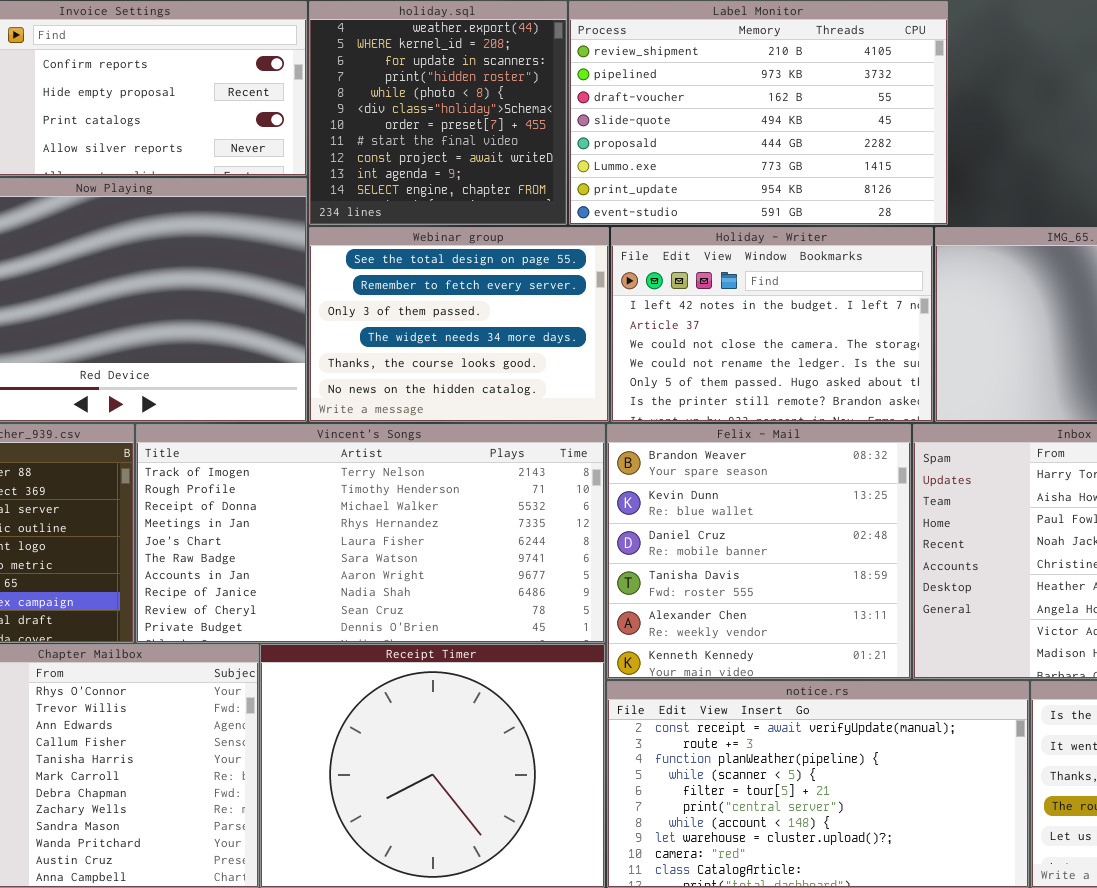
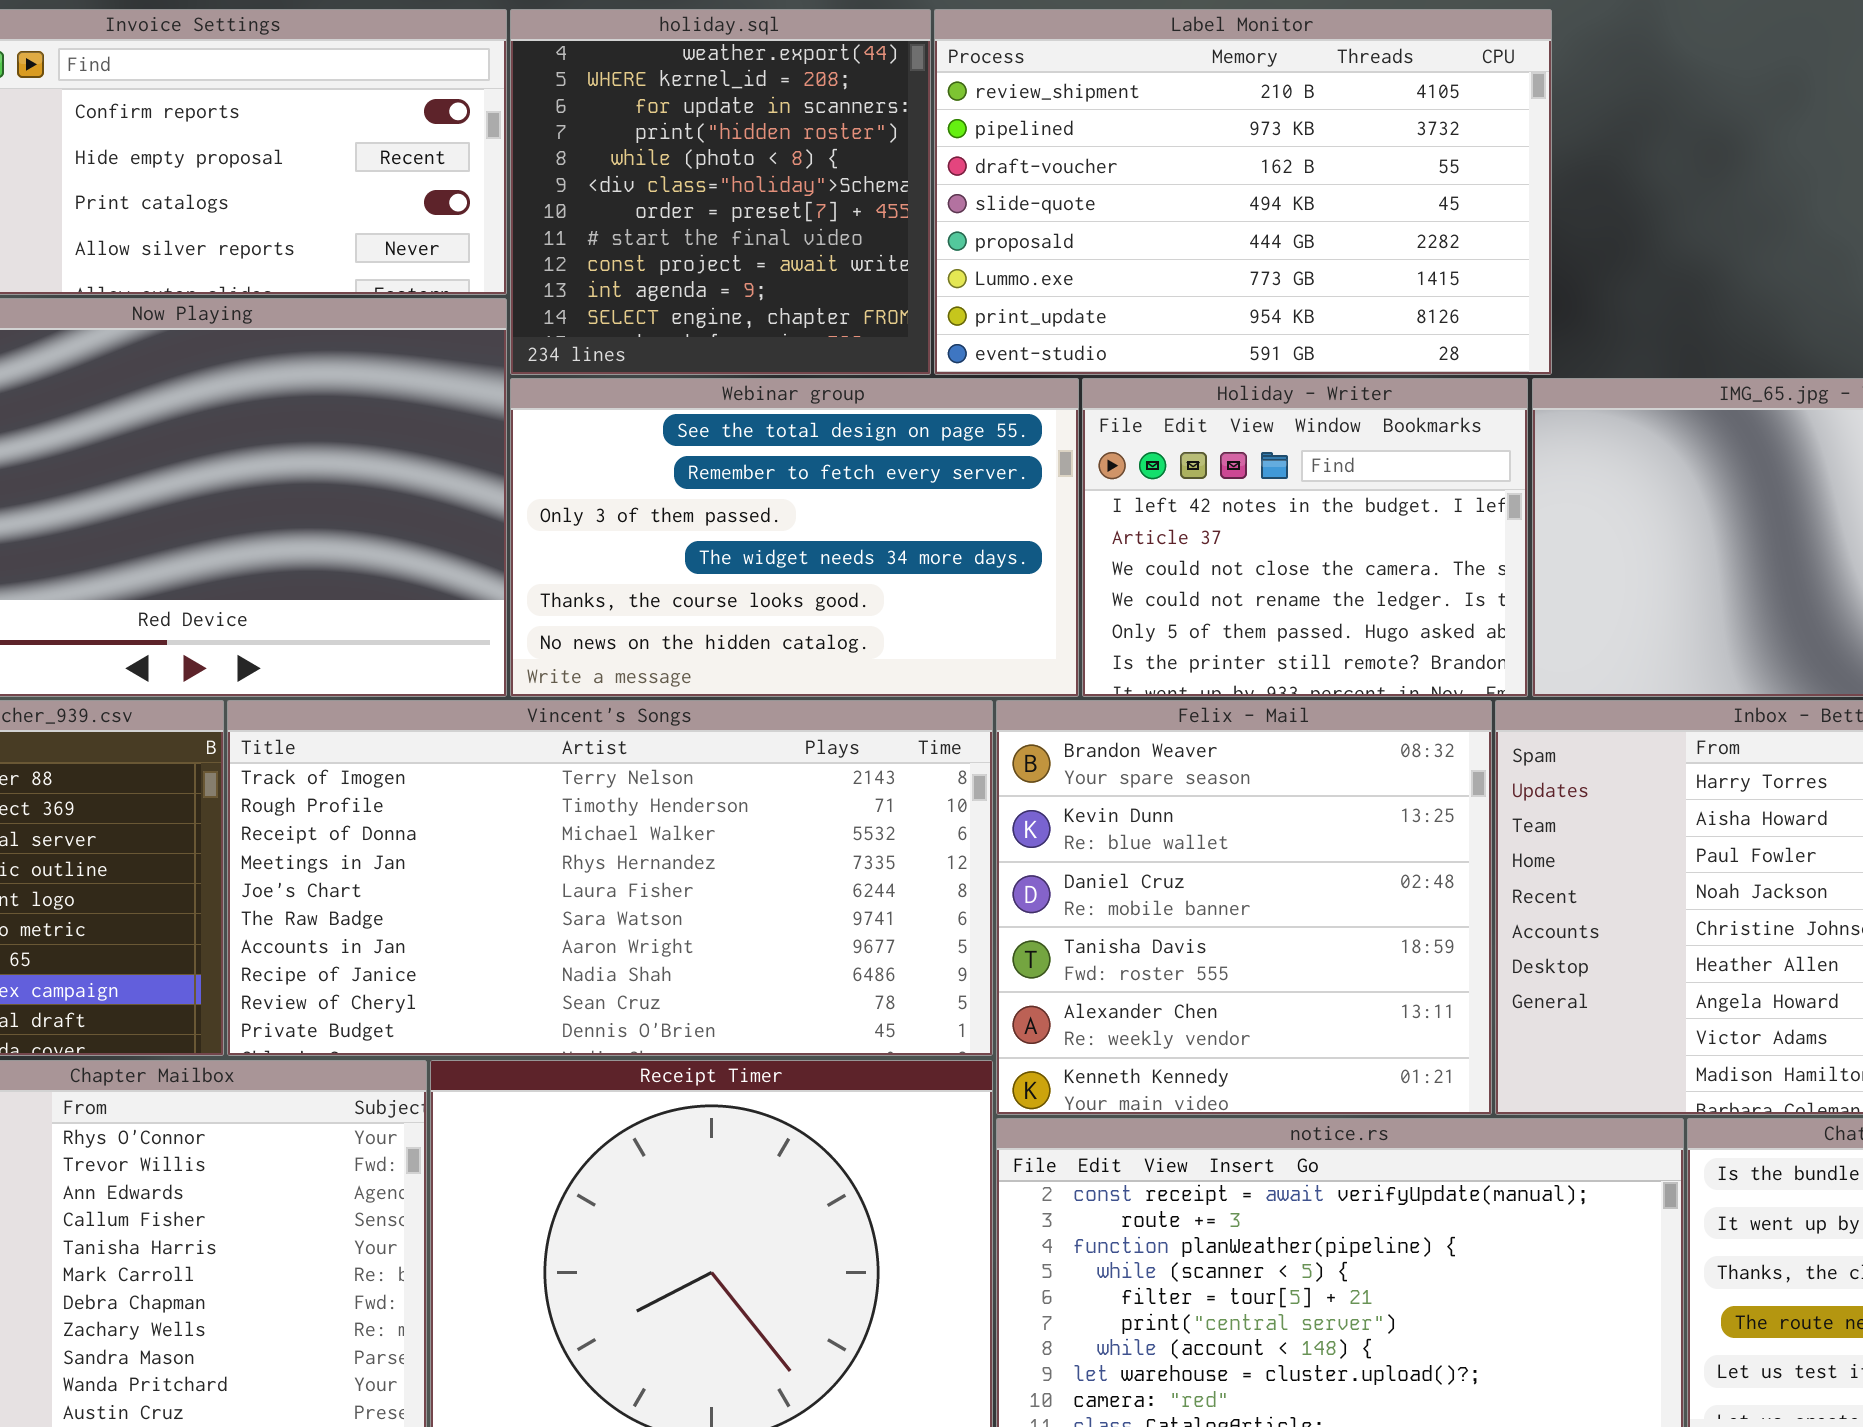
Webinar group: [309,227,609,422] -> [510,378,1079,697], resized
Holiday - Writer: [611,227,933,422] -> [1082,378,1528,697], resized

